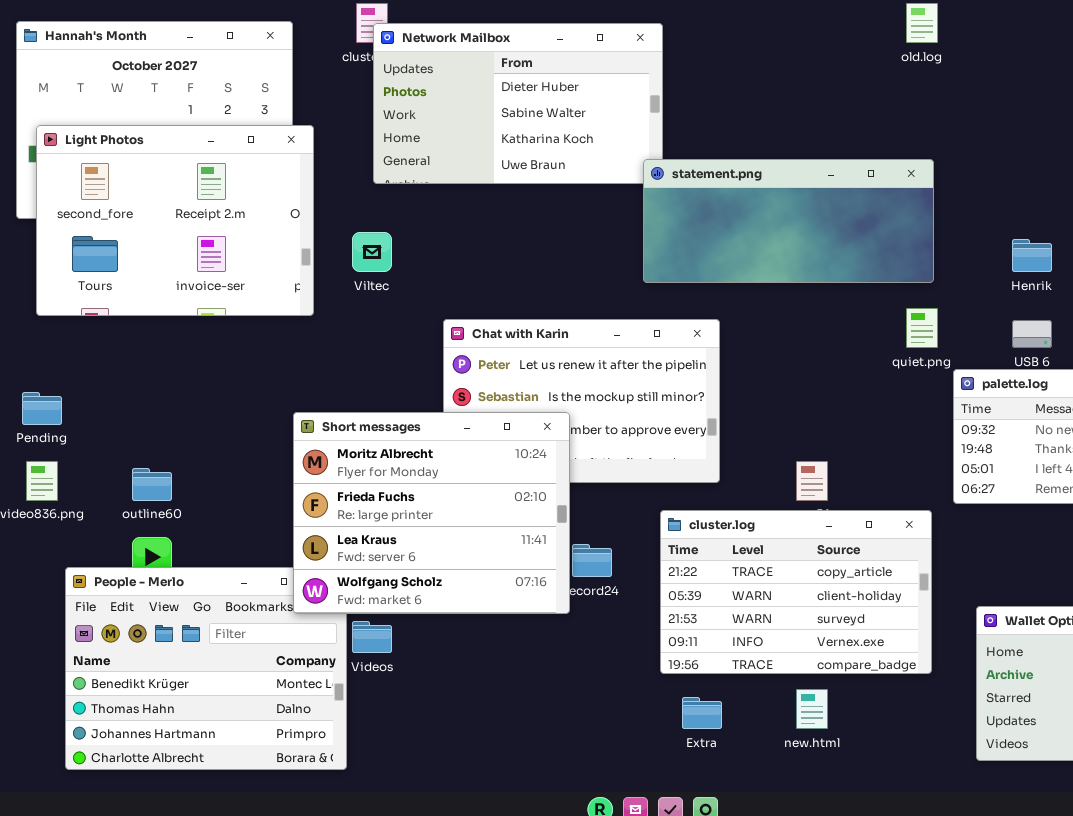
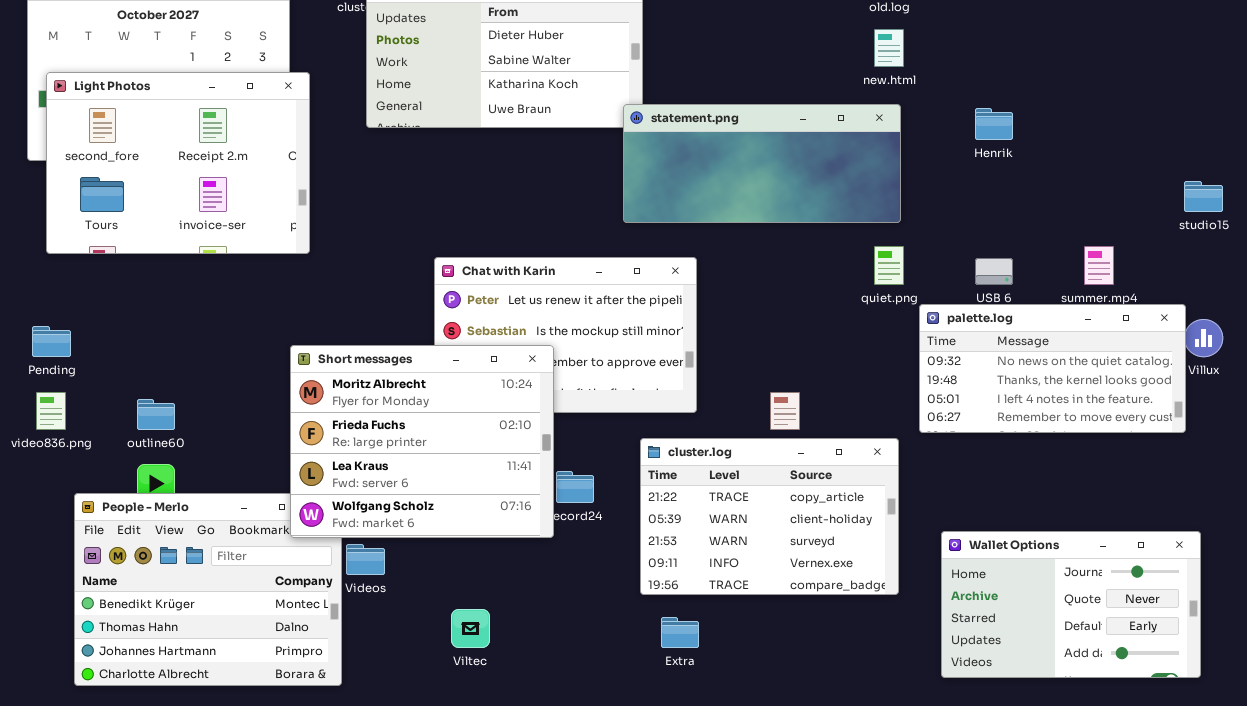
Viltec: [352,232,392,272] -> [451,609,490,648], moved
Henrik: [1012,239,1052,272] -> [975,108,1013,140], moved
new.html: [796,689,828,729] -> [874,29,904,67], moved

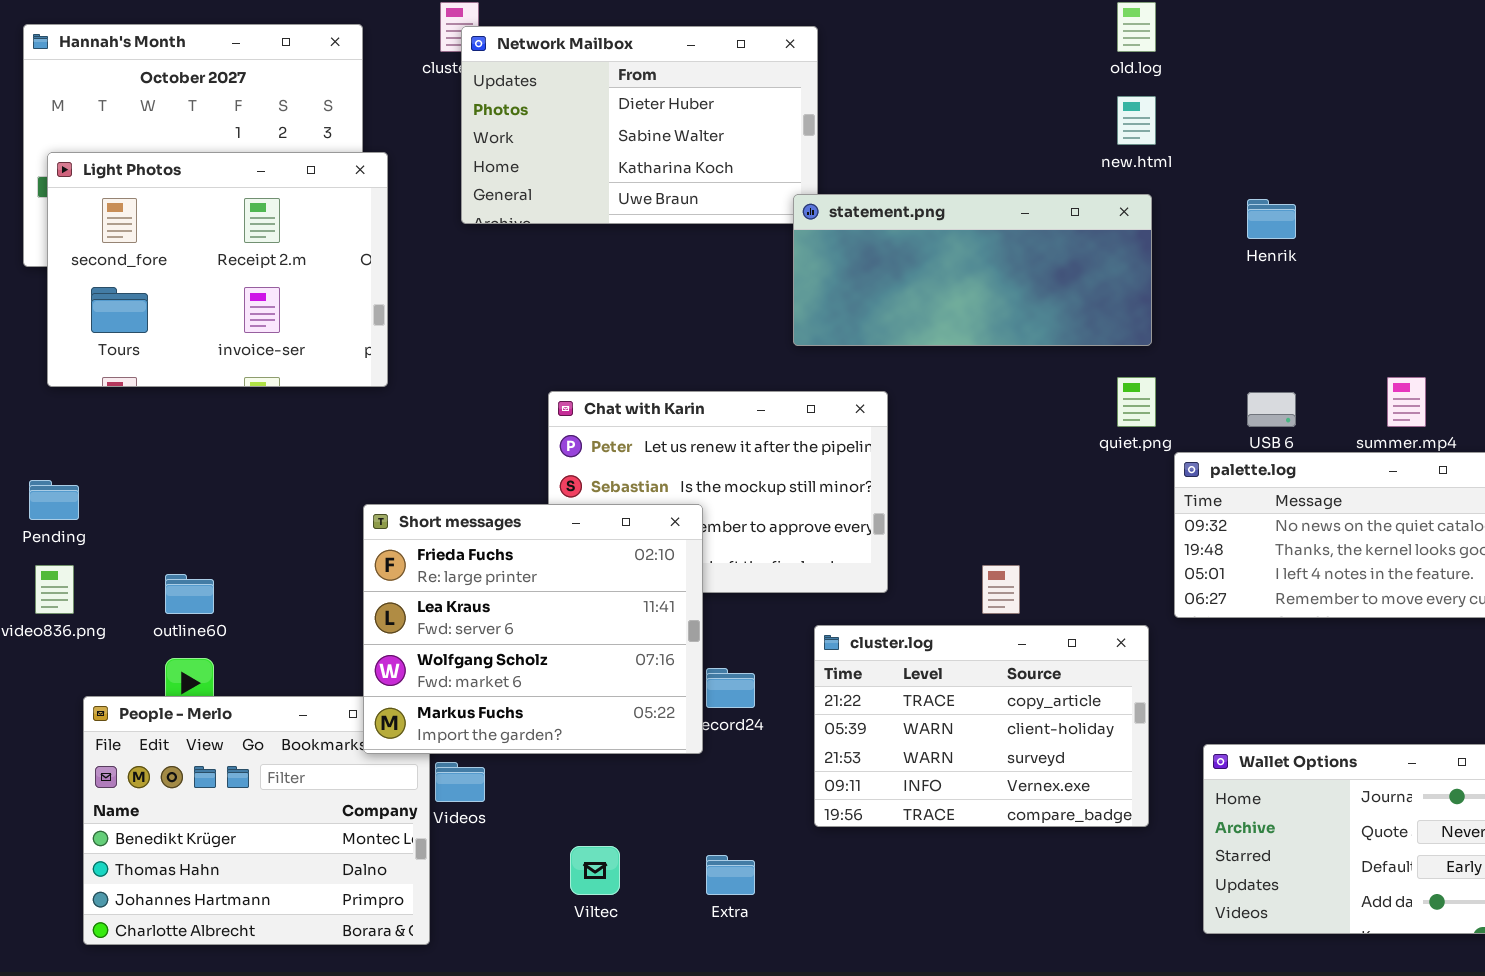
Short messages: [290,345,554,538] -> [363,504,703,754], scrolled down 1 row
Extra: [661,617,699,648] -> [706,855,755,895], moved

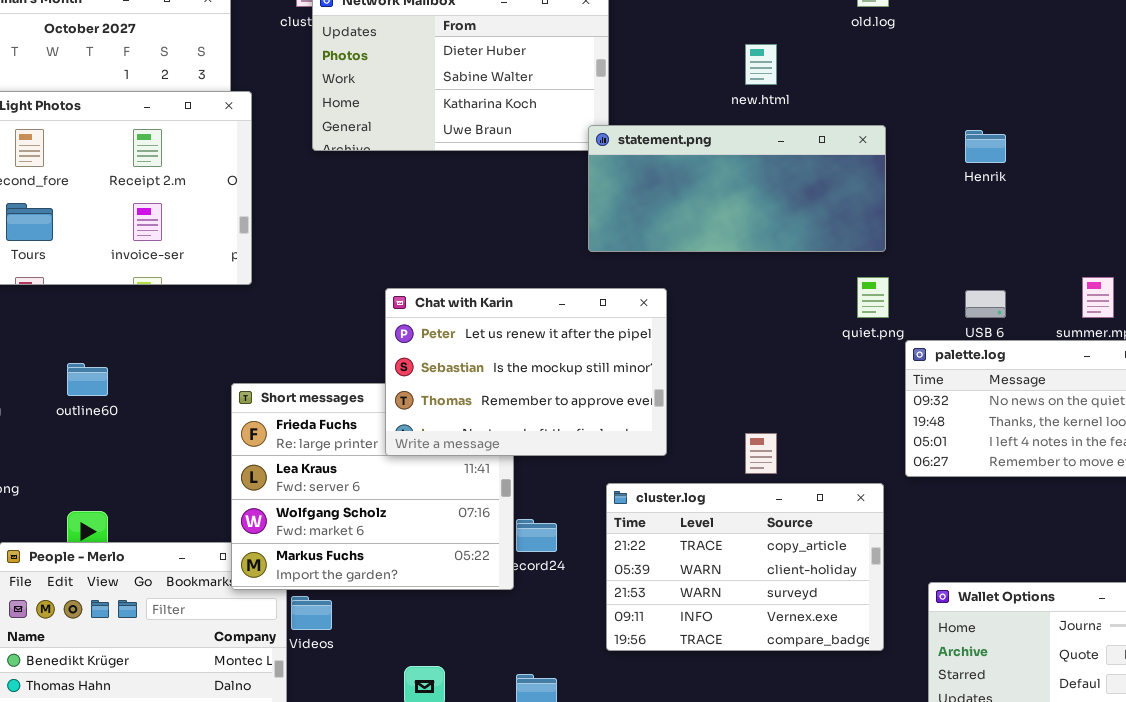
new.html: [1117,96,1156,145] -> [745,44,777,85], moved
Chat with Karin: [548,391,888,593] -> [385,288,667,456], raised
outline60: [165,574,214,614] -> [67,363,108,396], moved

